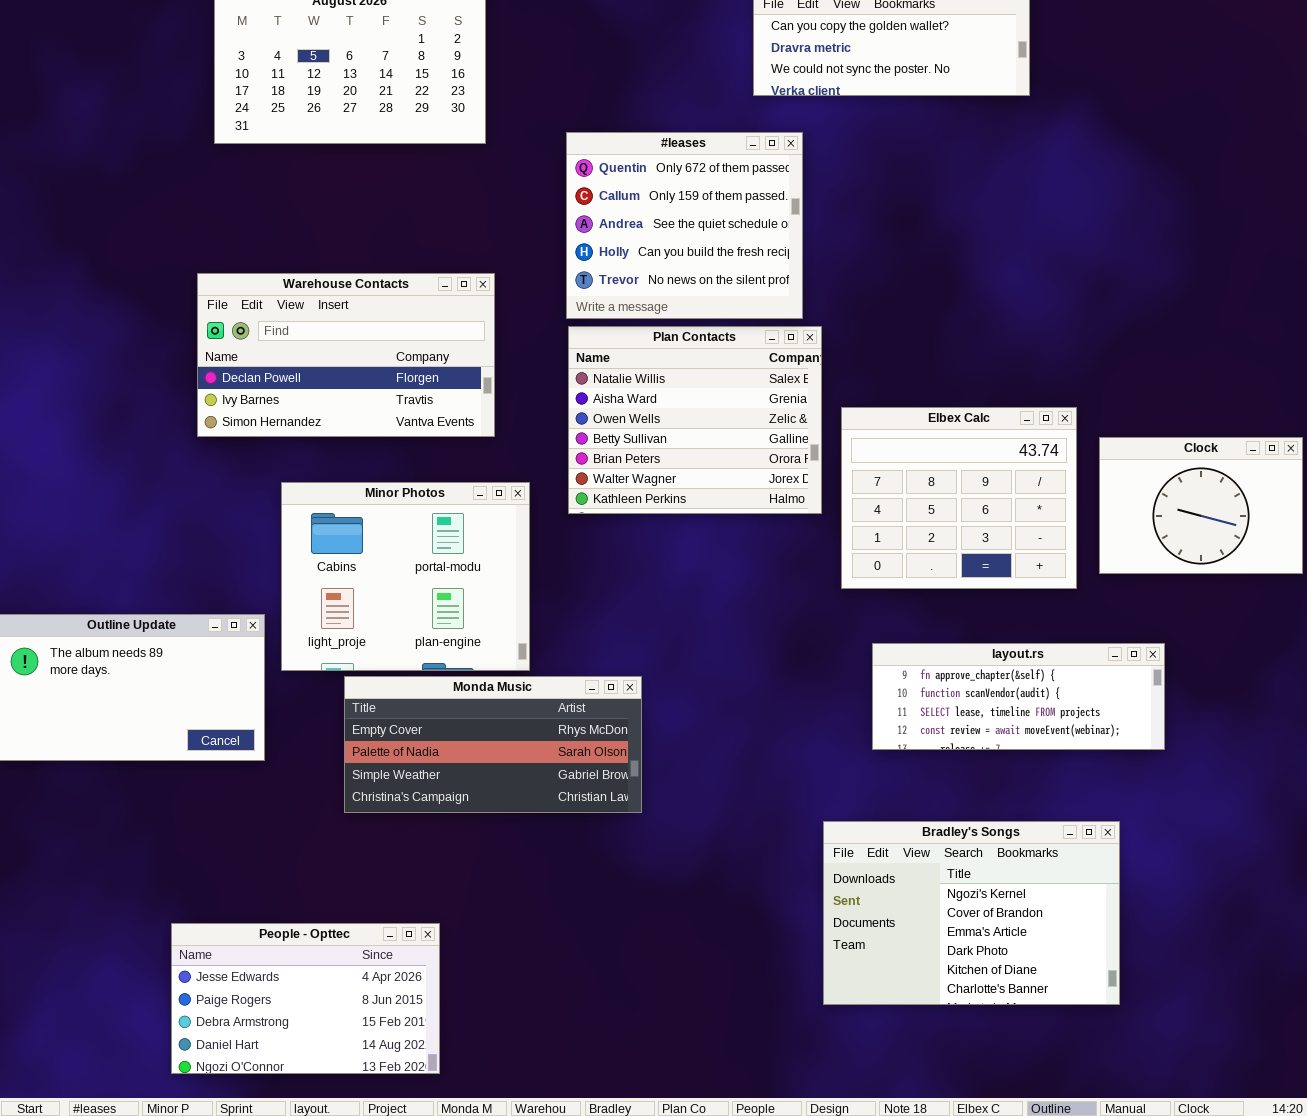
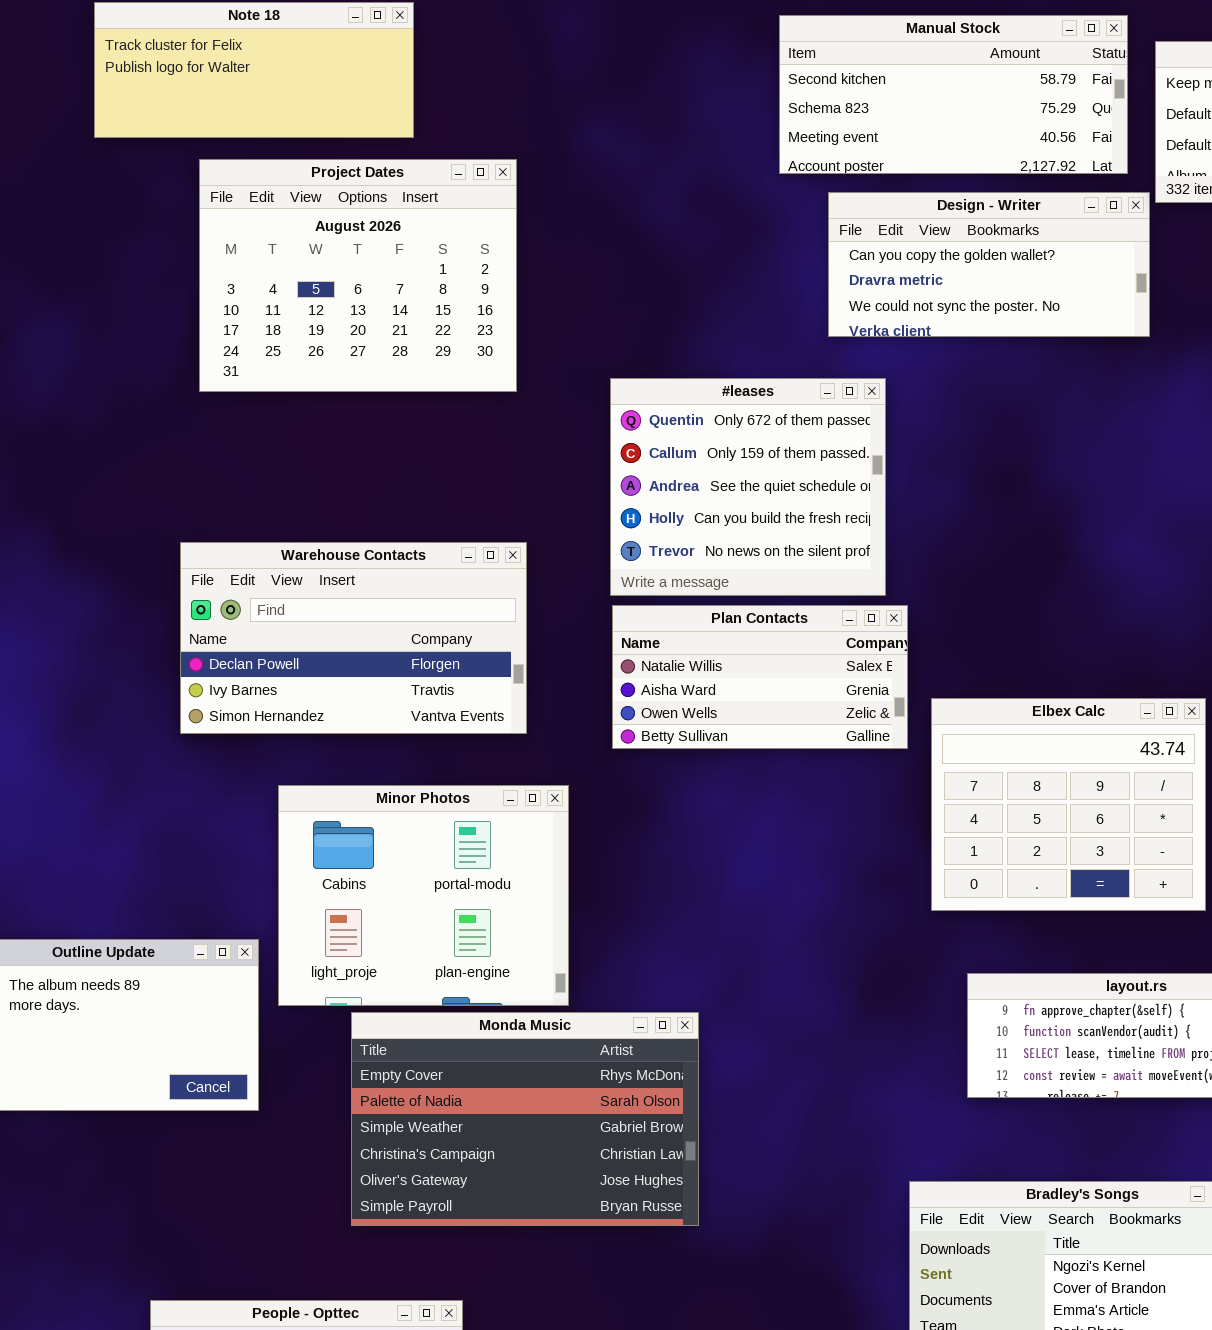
Plan Contacts: [568,326,822,514] -> [612,605,908,749], resized
Monda Music: [344,676,642,813] -> [351,1012,699,1226], resized

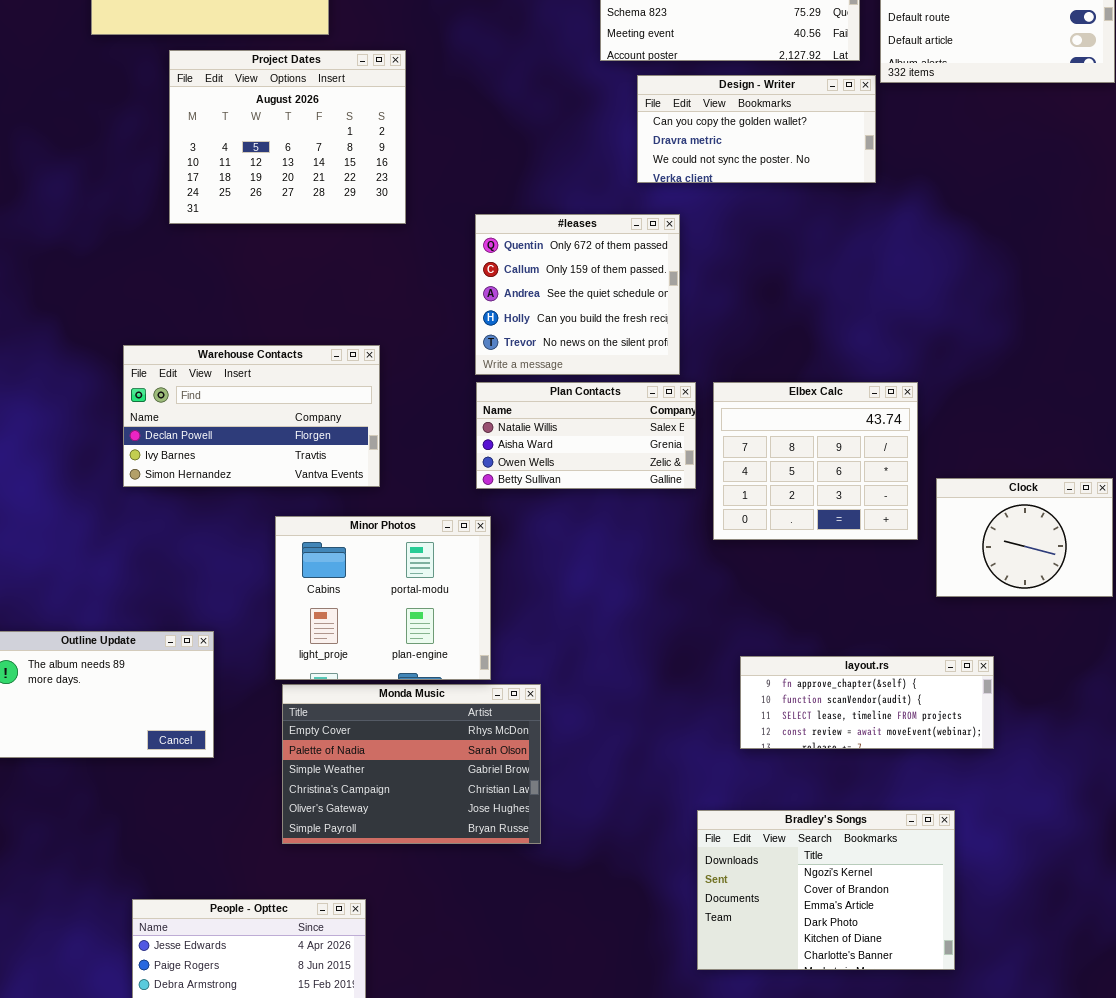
Warehouse Contacts: [180,542,527,734] -> [123,345,380,487], moved
Elbex Calc: [931,698,1206,911] -> [713,382,918,540], moved
Minor Photos: [278,785,569,1006] -> [275,516,491,680], moved

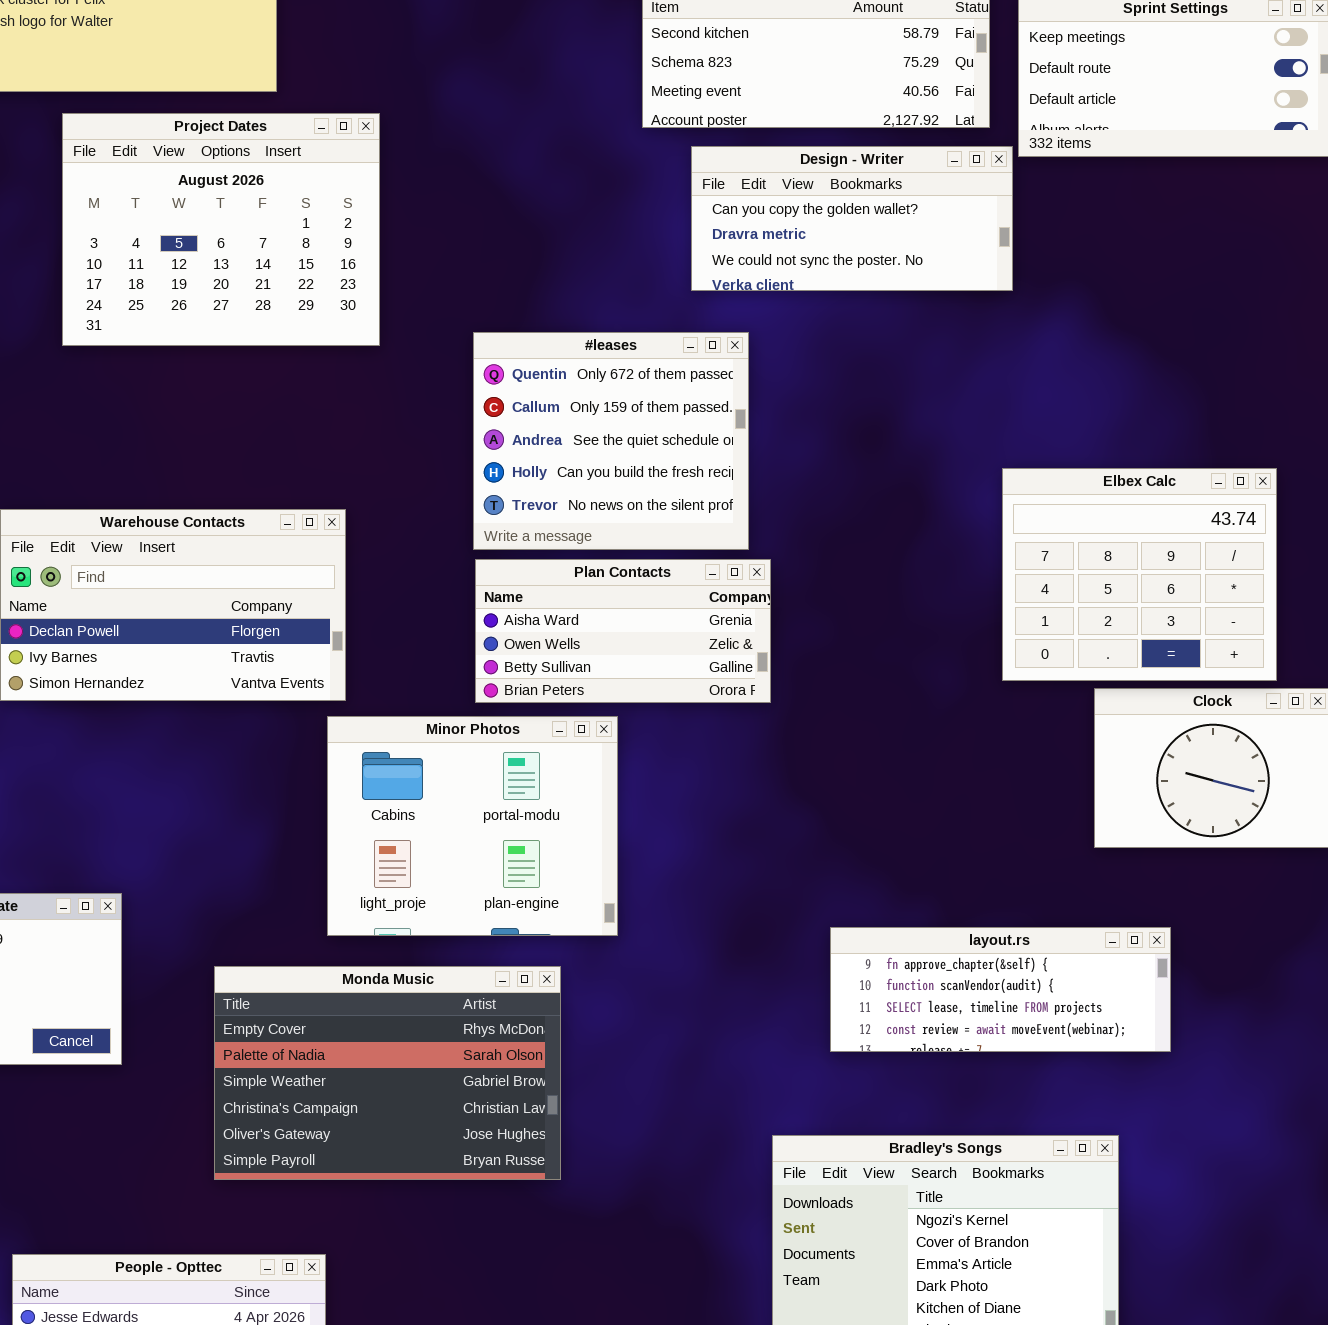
Plan Contacts: [476,382,696,489] -> [475,559,771,703], scrolled down 1 row
Elbex Calc: [713,382,918,540] -> [1002,468,1277,681], moved
Minor Photos: [275,516,491,680] -> [327,716,618,936], moved

